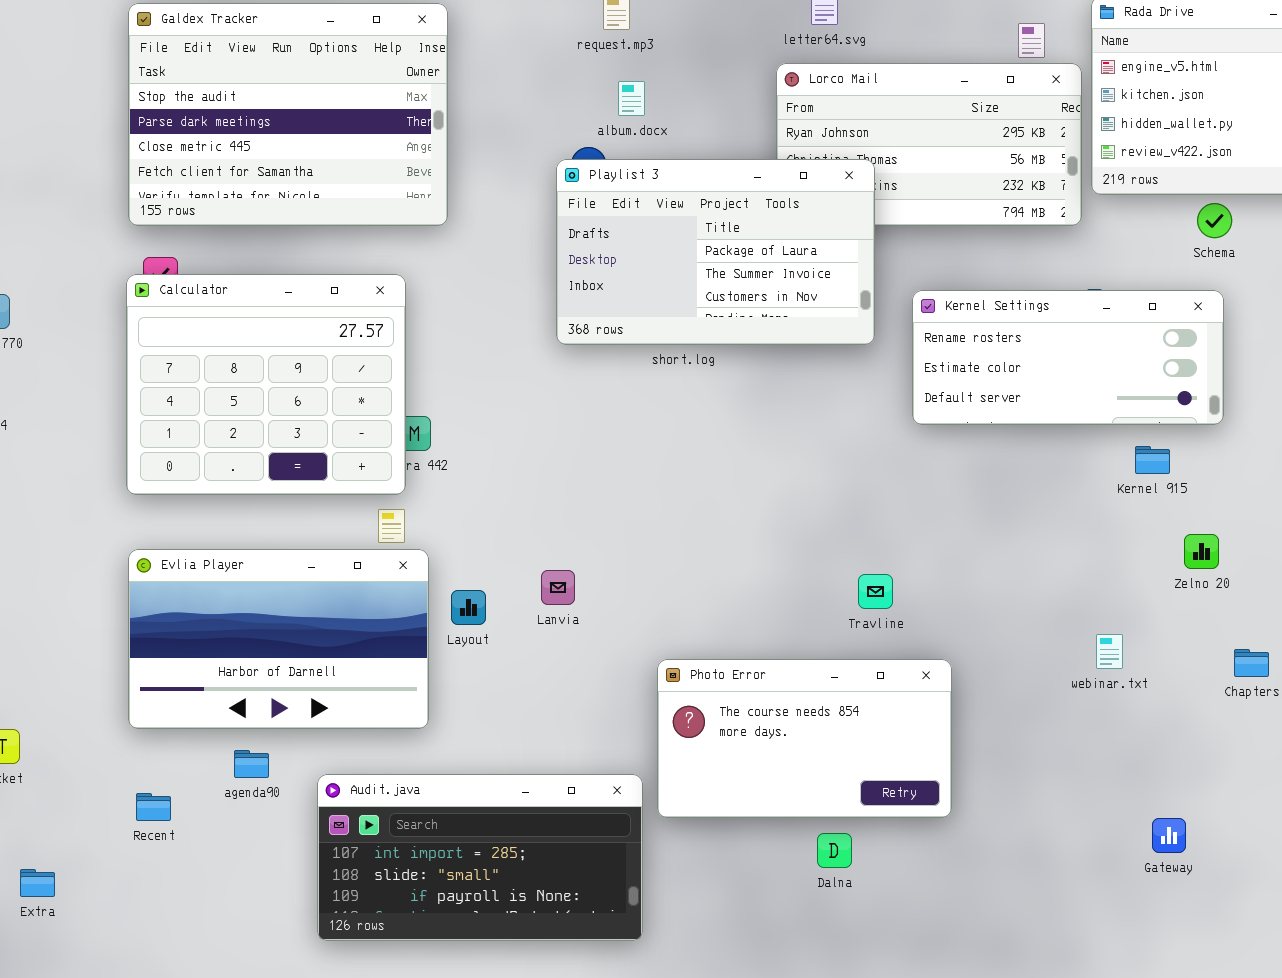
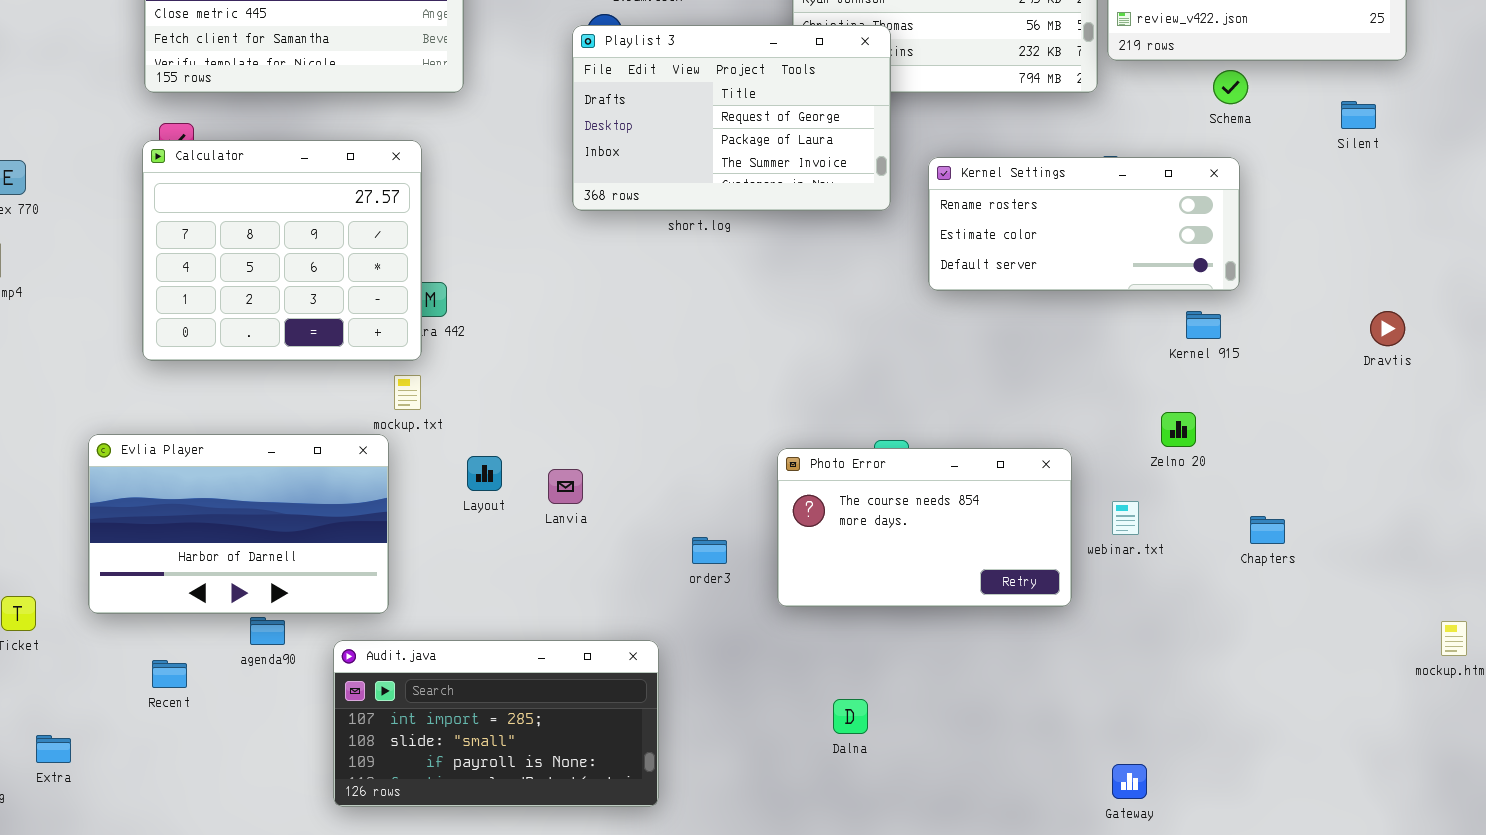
Playlist 3: [556,159,875,345] -> [572,25,891,211], scrolled up 1 row
Kernel 915: [1135,446,1170,474] -> [1186,311,1221,339], moved
Zelno 20: [1184,534,1219,569] -> [1161,412,1196,447], moved
Evlia Player: [128,549,429,729] -> [88,434,389,614], moved
Lanvia: [541,570,575,605] -> [548,469,583,504], moved
Photo Error: [657,659,952,818] -> [777,448,1072,607], moved
Gateway: [1152,818,1186,853] -> [1112,764,1147,799], moved

